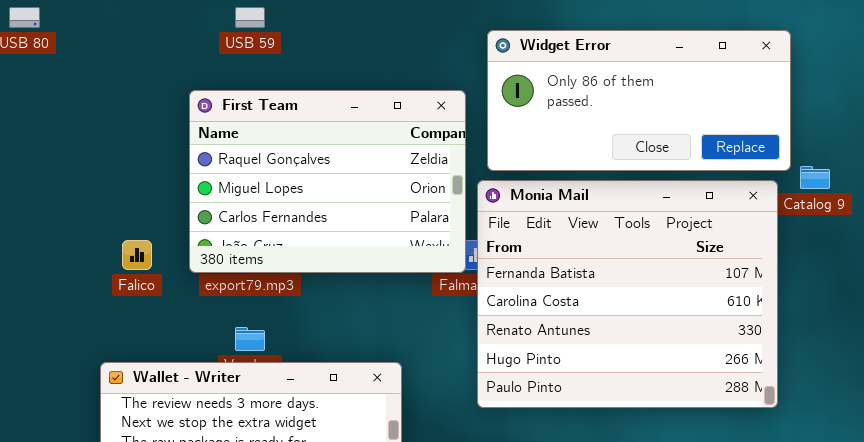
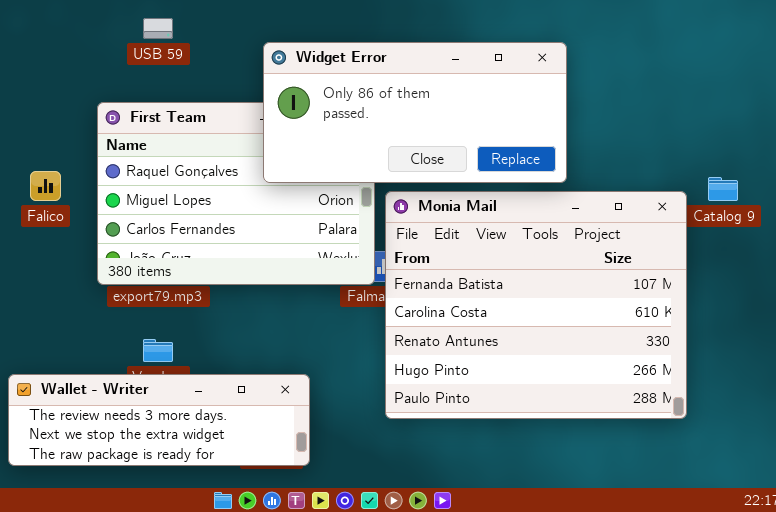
Widget Error: [487,30,791,171] -> [263,42,567,183], moved
Falico: [122,240,152,270] -> [30,171,61,201], moved

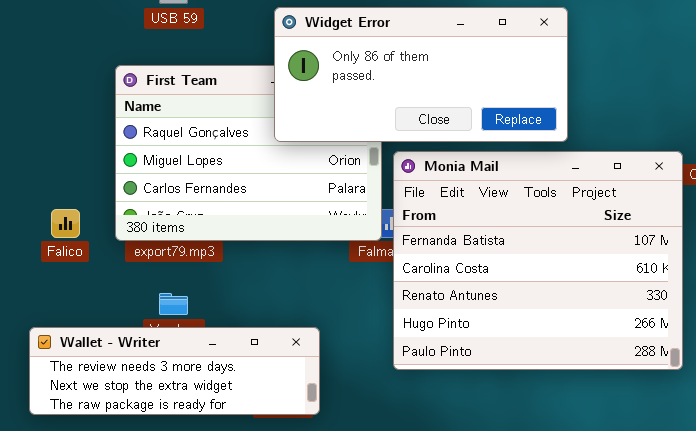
Falico: [30,171,61,201] -> [51,209,80,238], moved

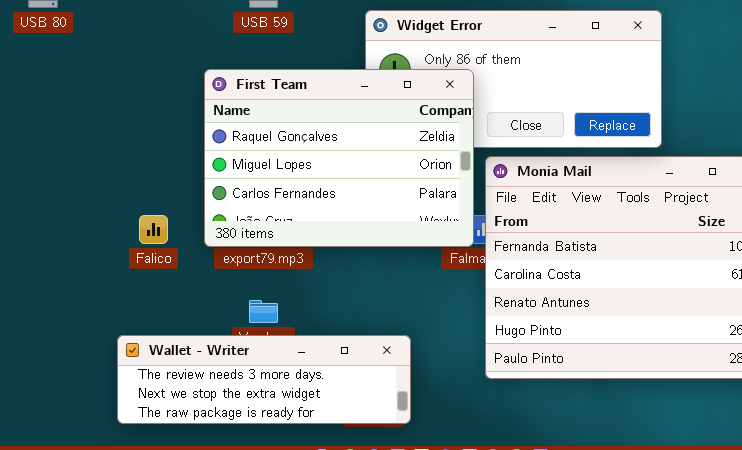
First Team: [115,65,382,241] -> [204,69,474,247], raised

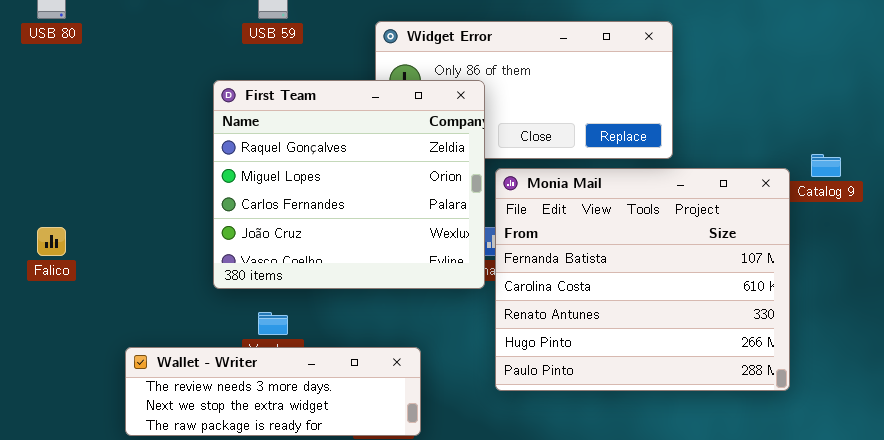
First Team: [204,69,474,247] -> [213,80,485,289], resized
Falico: [139,215,168,244] -> [37,227,66,256], moved

